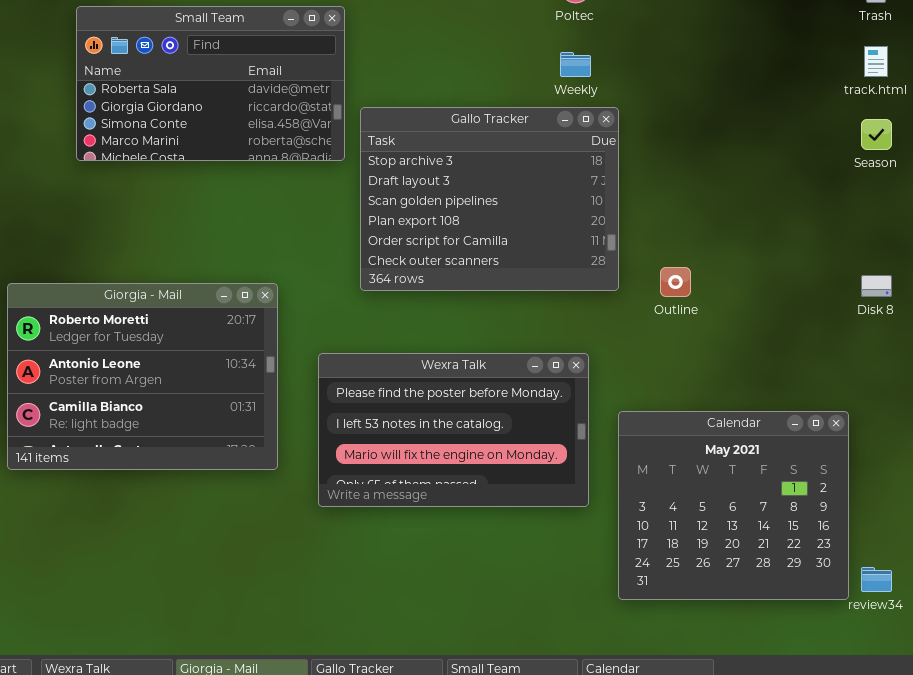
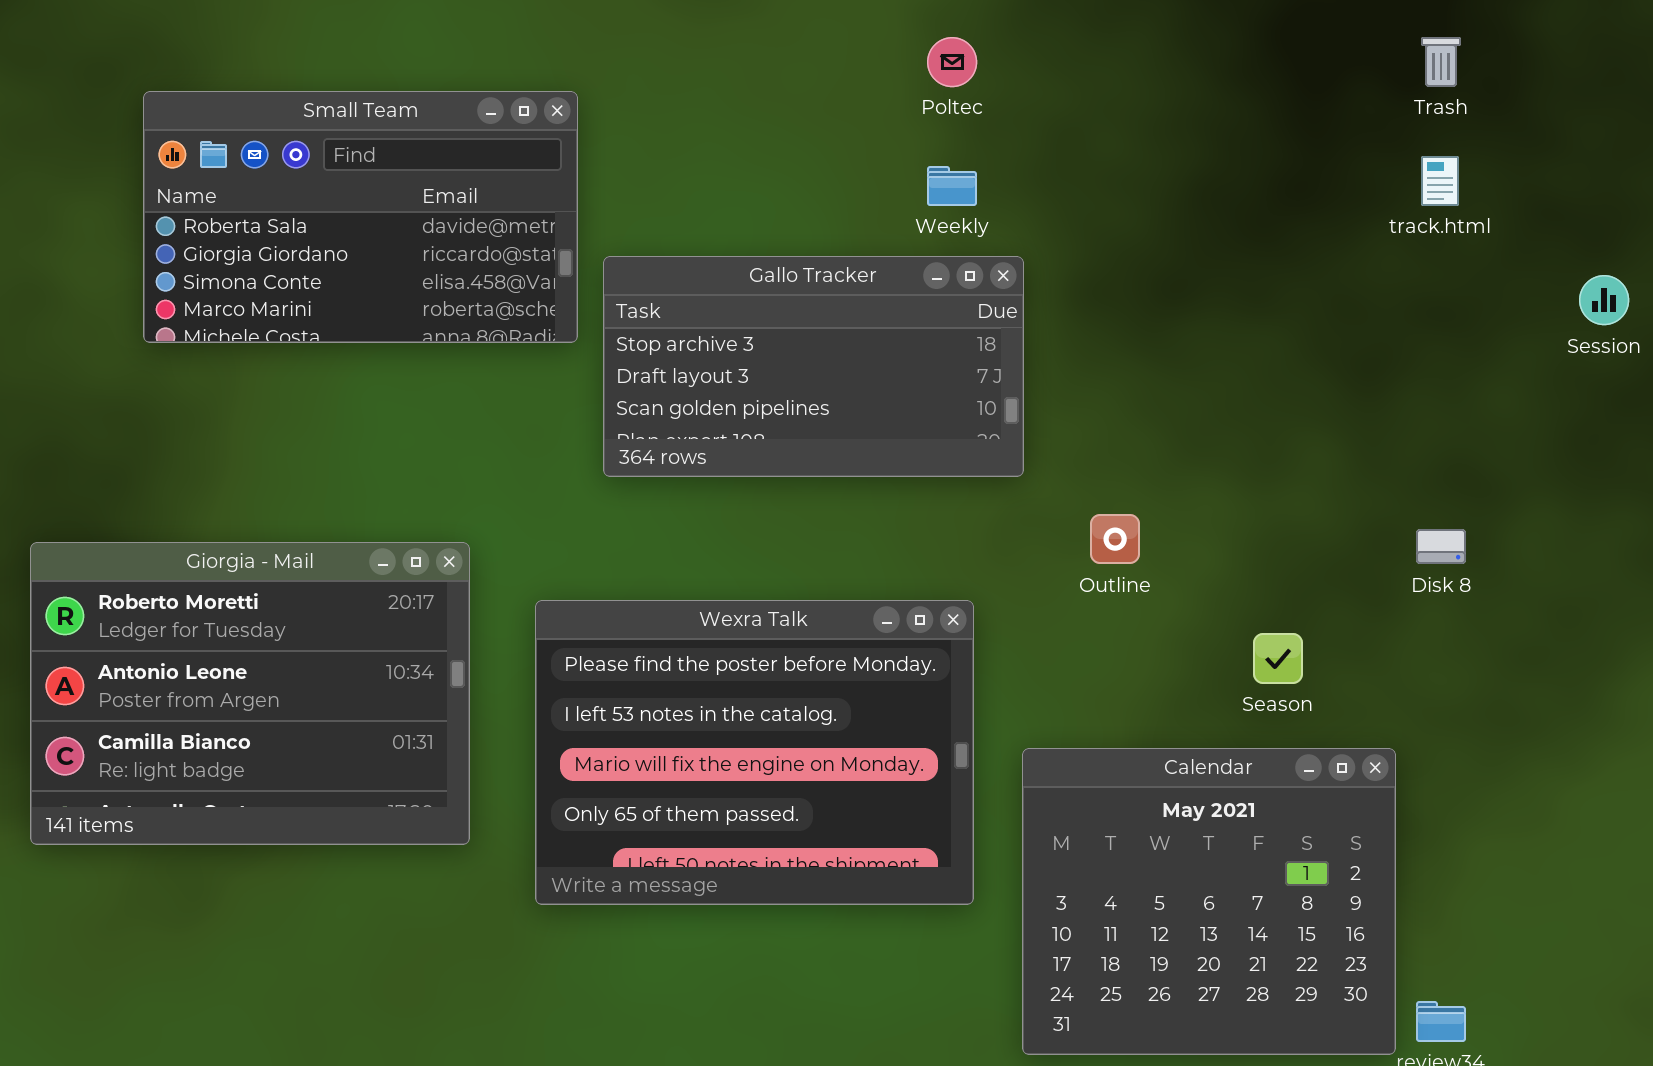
Gallo Tracker: [360,107,619,291] -> [603,256,1024,477], resized
Season: [861,119,892,150] -> [1253,633,1303,684], moved
Wexra Talk: [318,353,589,507] -> [535,600,974,905], resized

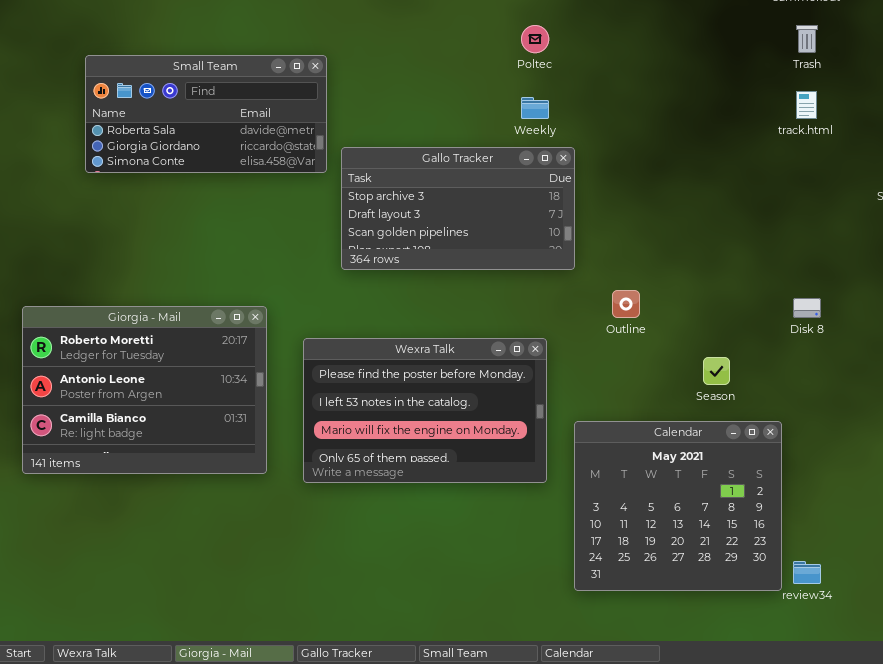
Small Team: [143,91,578,343] -> [85,55,327,173], resized
Wexra Talk: [535,600,974,905] -> [303,338,547,483], resized

